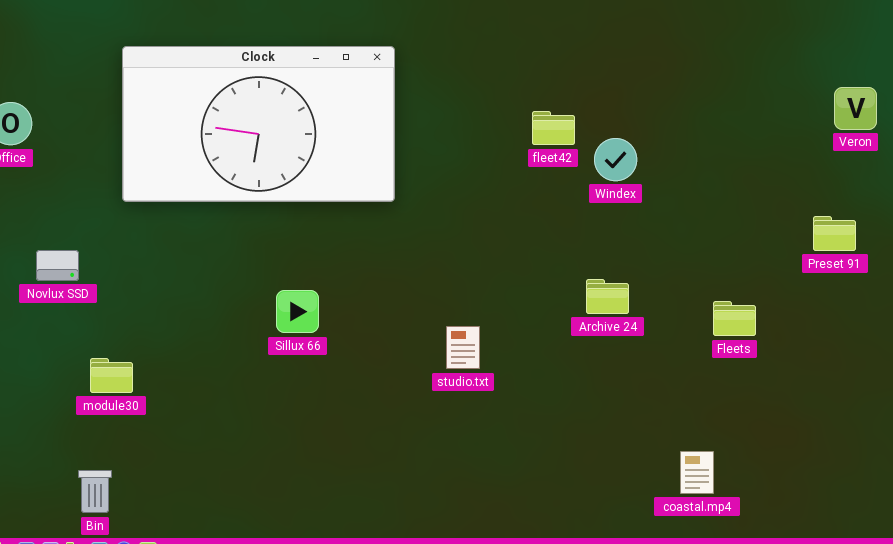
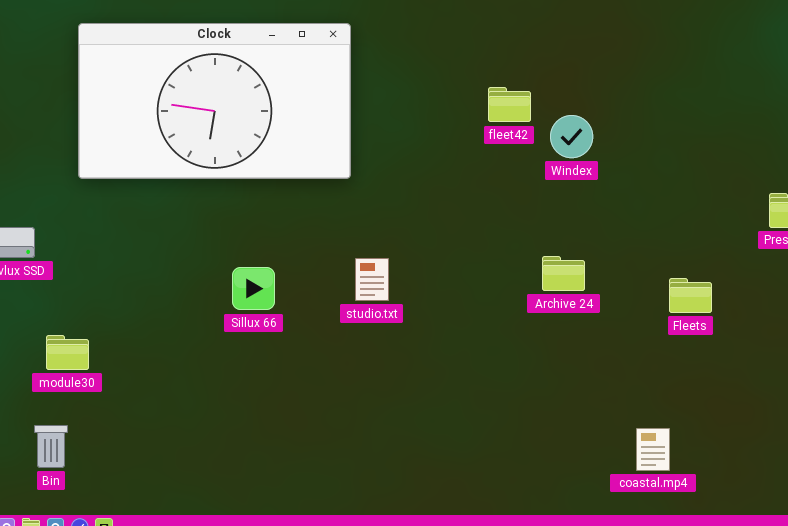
studio.txt: [446,326,480,369] -> [355,258,389,301], moved
Bin: [78,470,112,513] -> [34,425,68,468], moved

